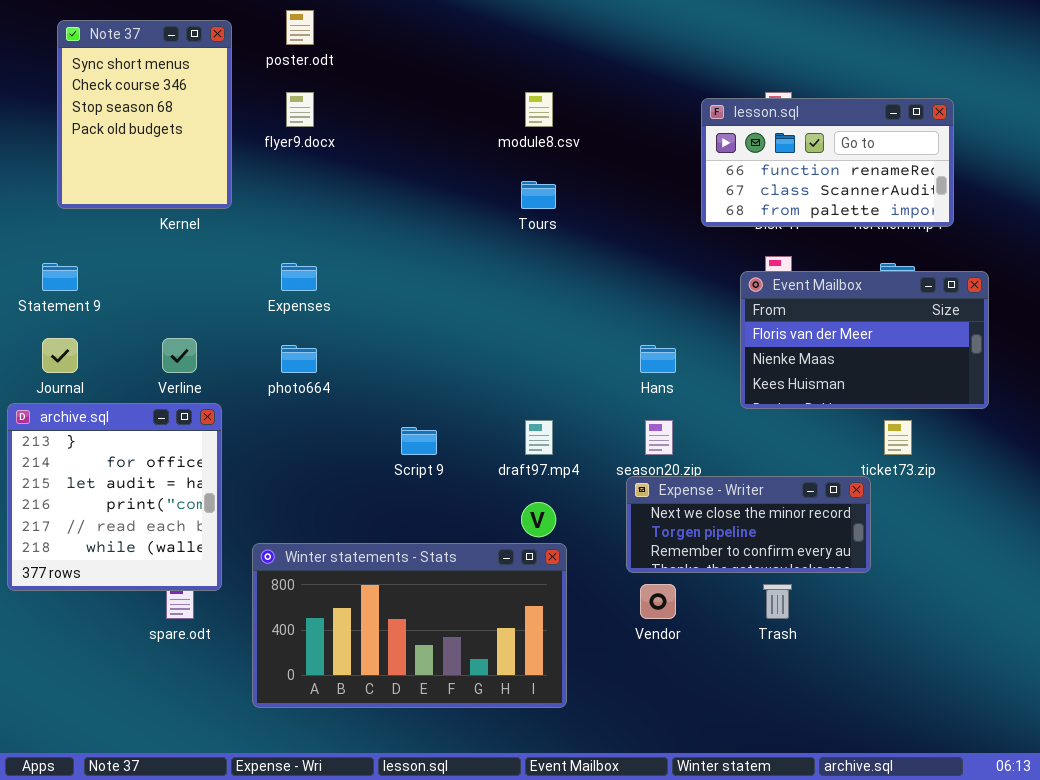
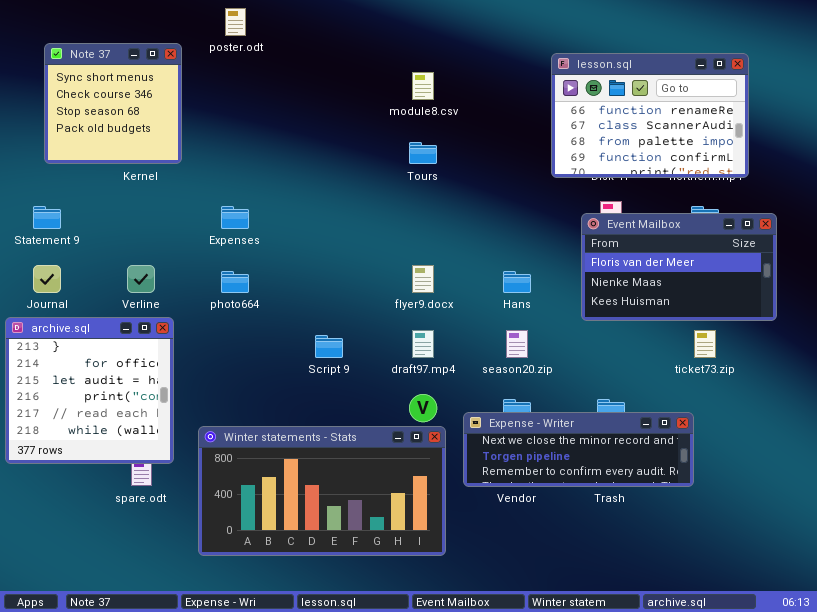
Note 37: [57,20,232,209] -> [44,43,182,164], resized
flyer9.docx: [286,92,314,127] -> [412,265,434,293], moved
lesson.sql: [701,98,954,227] -> [551,53,749,178], resized
Expense - Writer: [626,476,871,573] -> [463,412,694,487], moved, resized

